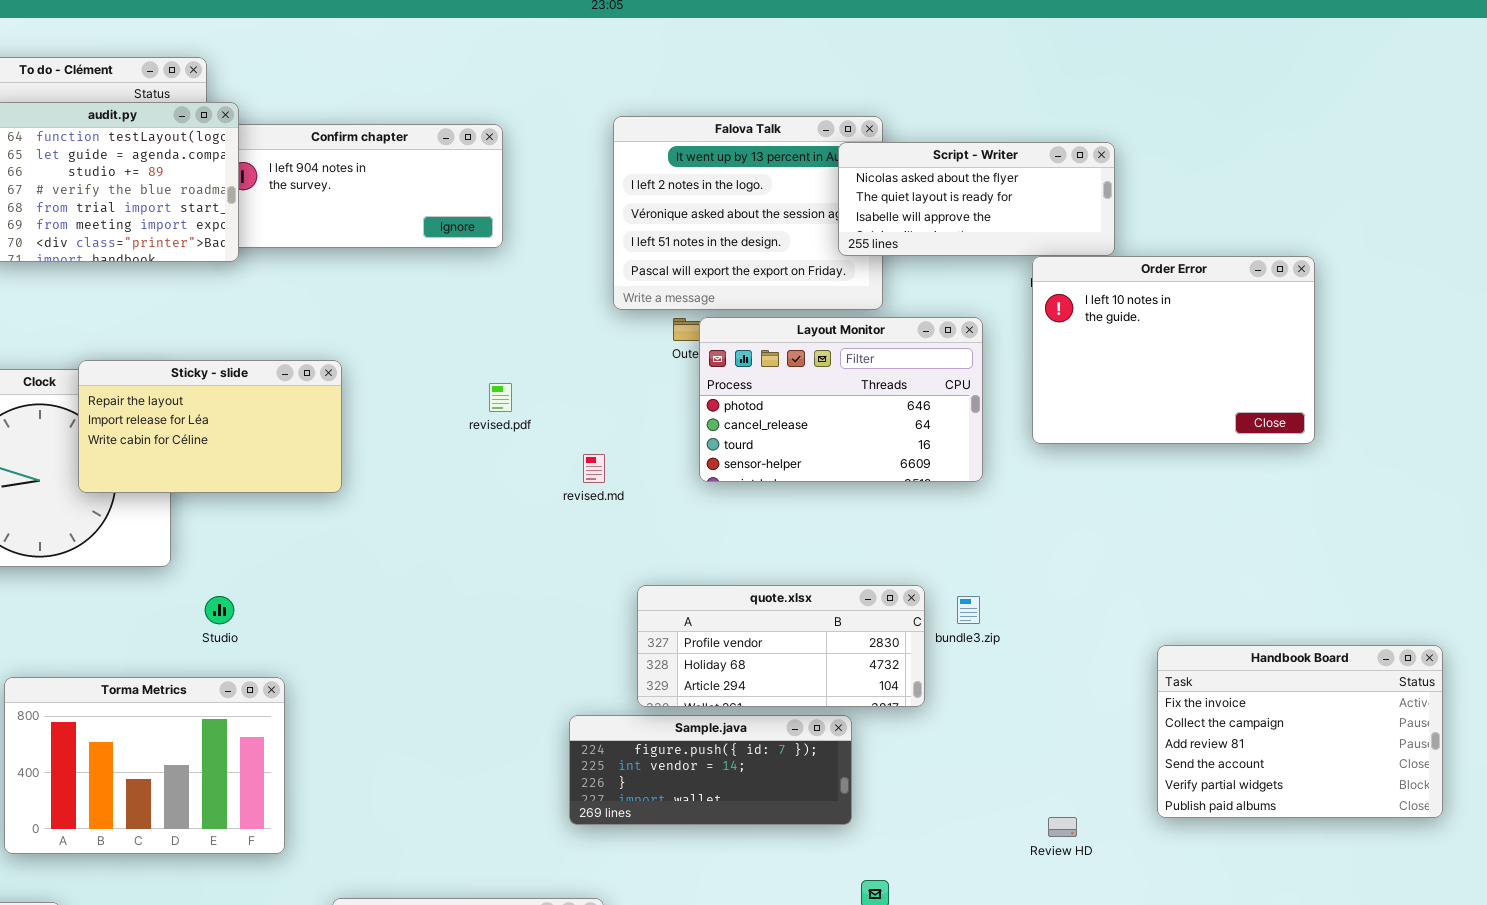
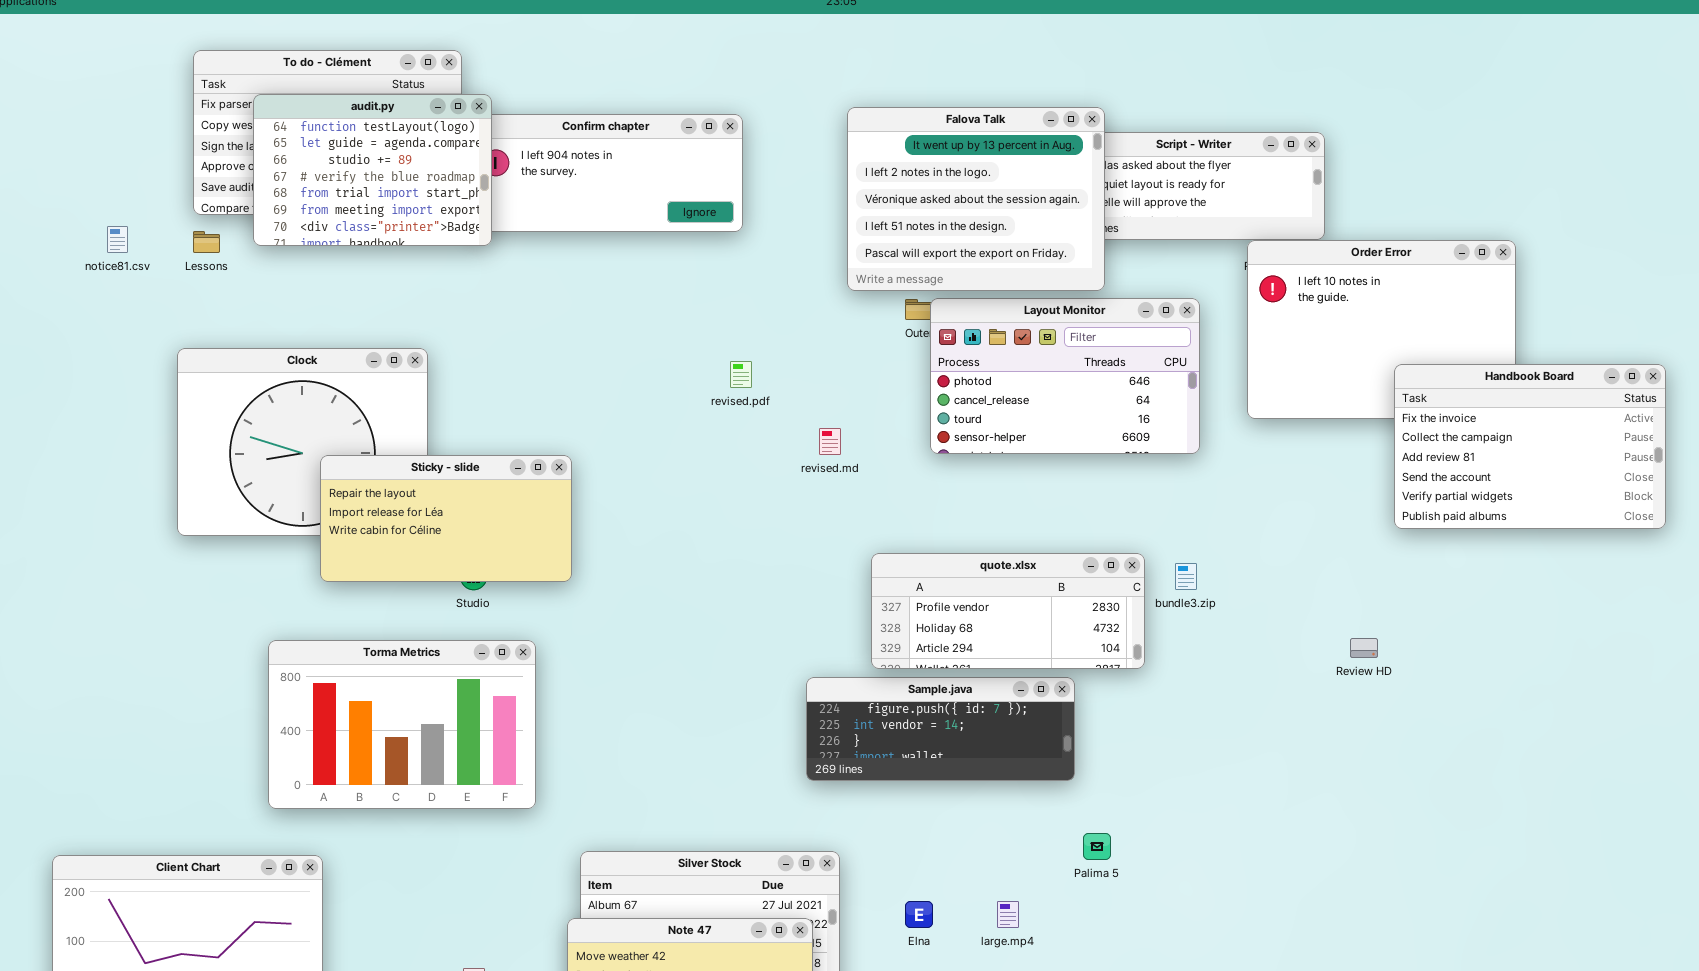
Falova Talk: [613,116,883,310] -> [847,107,1105,291], raised
Sticky - slide: [78,360,342,493] -> [320,455,572,582], moved
Handbook Board: [1157,645,1443,818] -> [1394,364,1666,529], moved
Review HD: [1048,817,1077,837] -> [1350,638,1378,658], moved

